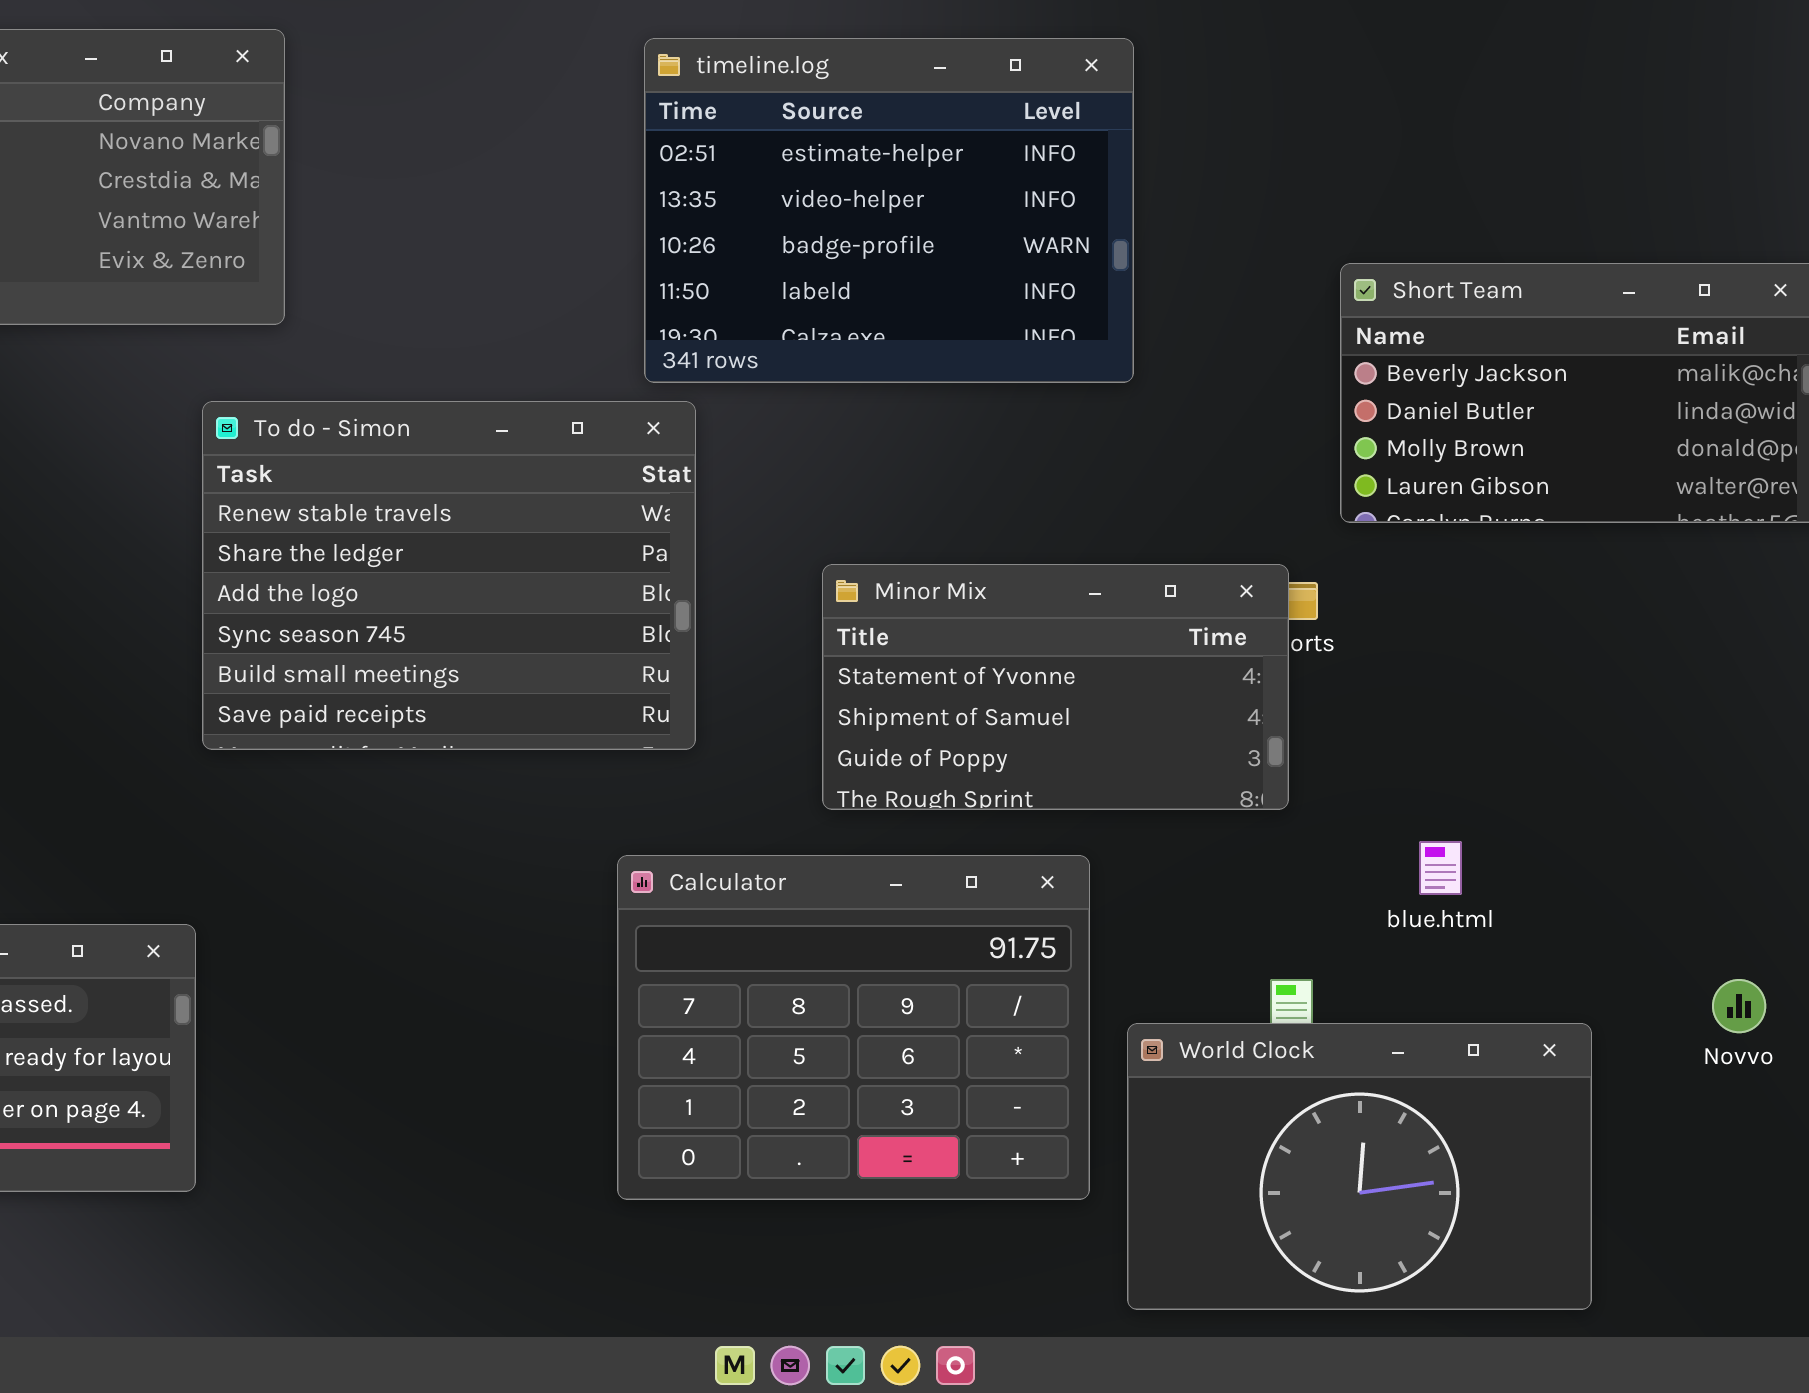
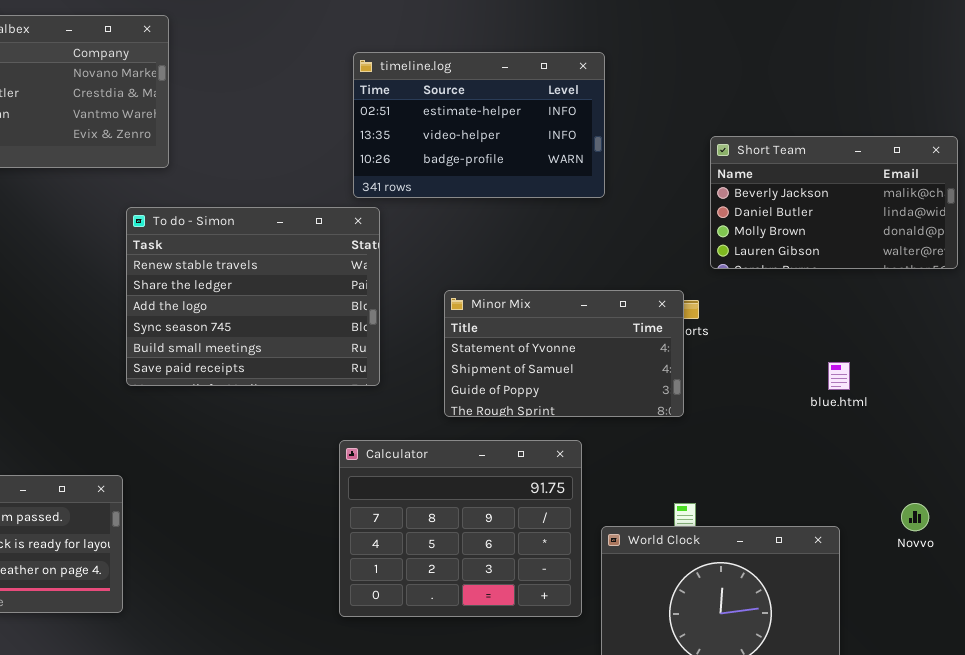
timeline.log: [644,38,1134,383] -> [353,52,605,198], resized
blue.html: [1419,841,1462,895] -> [828,362,850,390], moved

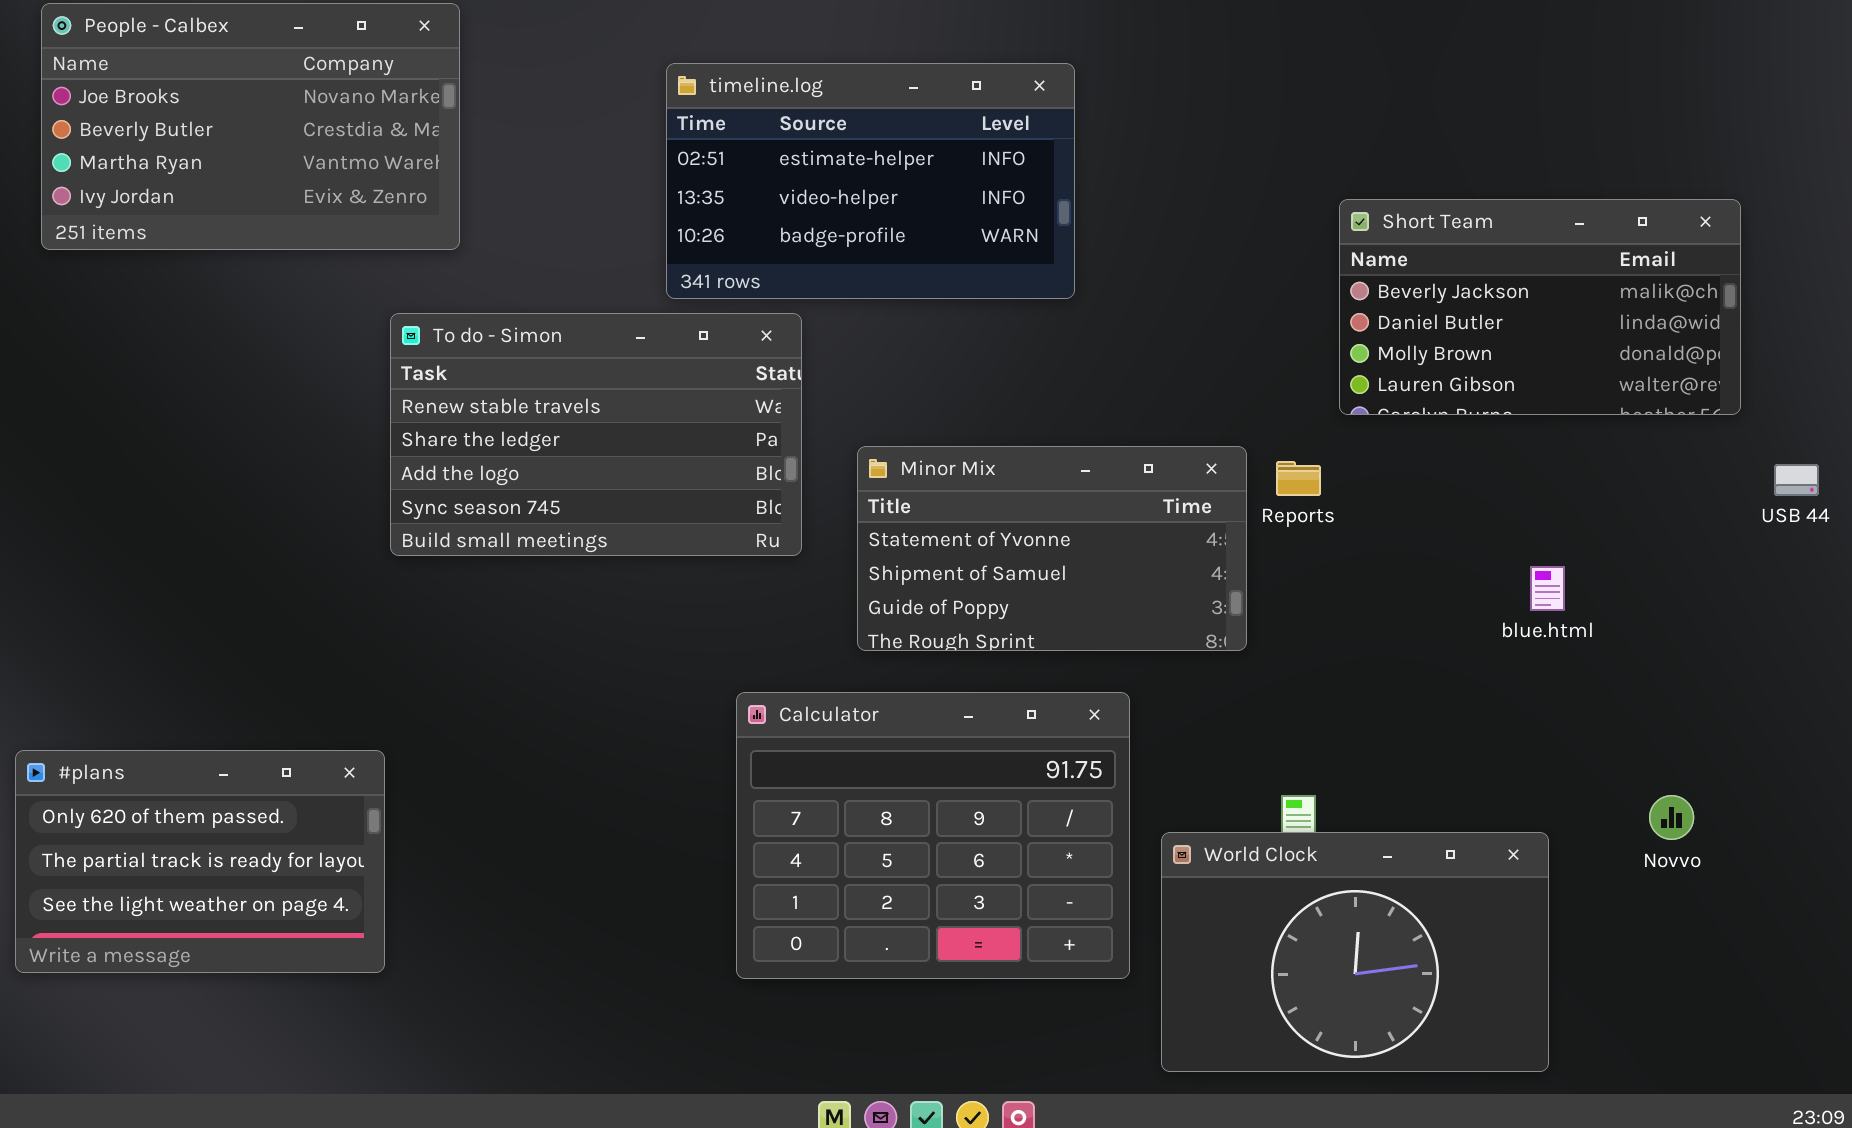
timeline.log: [353,52,605,198] -> [666,63,1075,299], moved
To do - Simon: [126,207,380,386] -> [390,313,802,556], resized
Minor Mix: [444,290,684,417] -> [857,446,1247,651], moved

